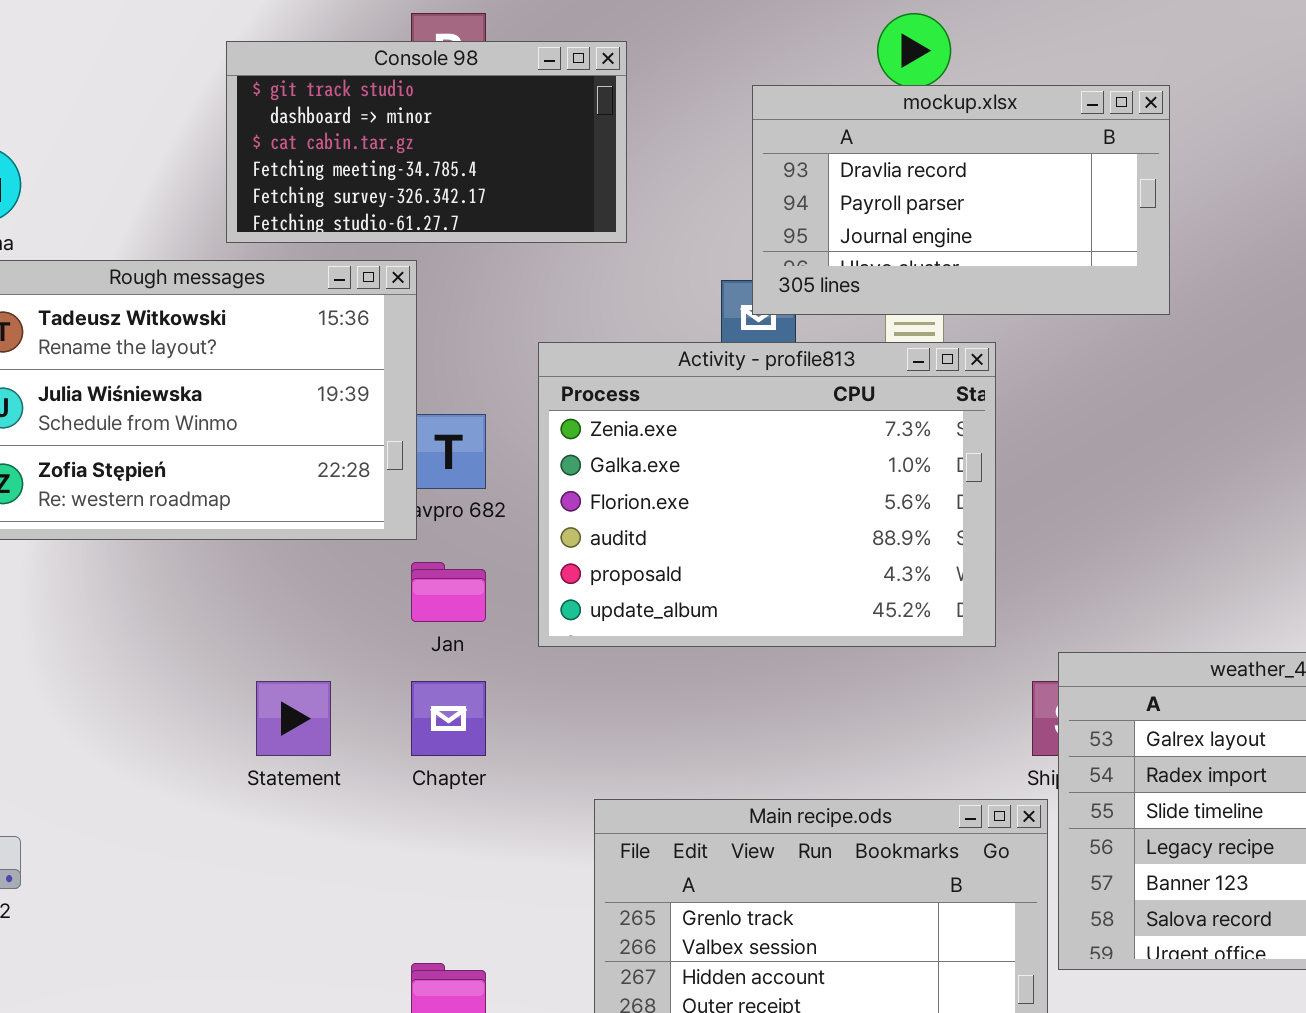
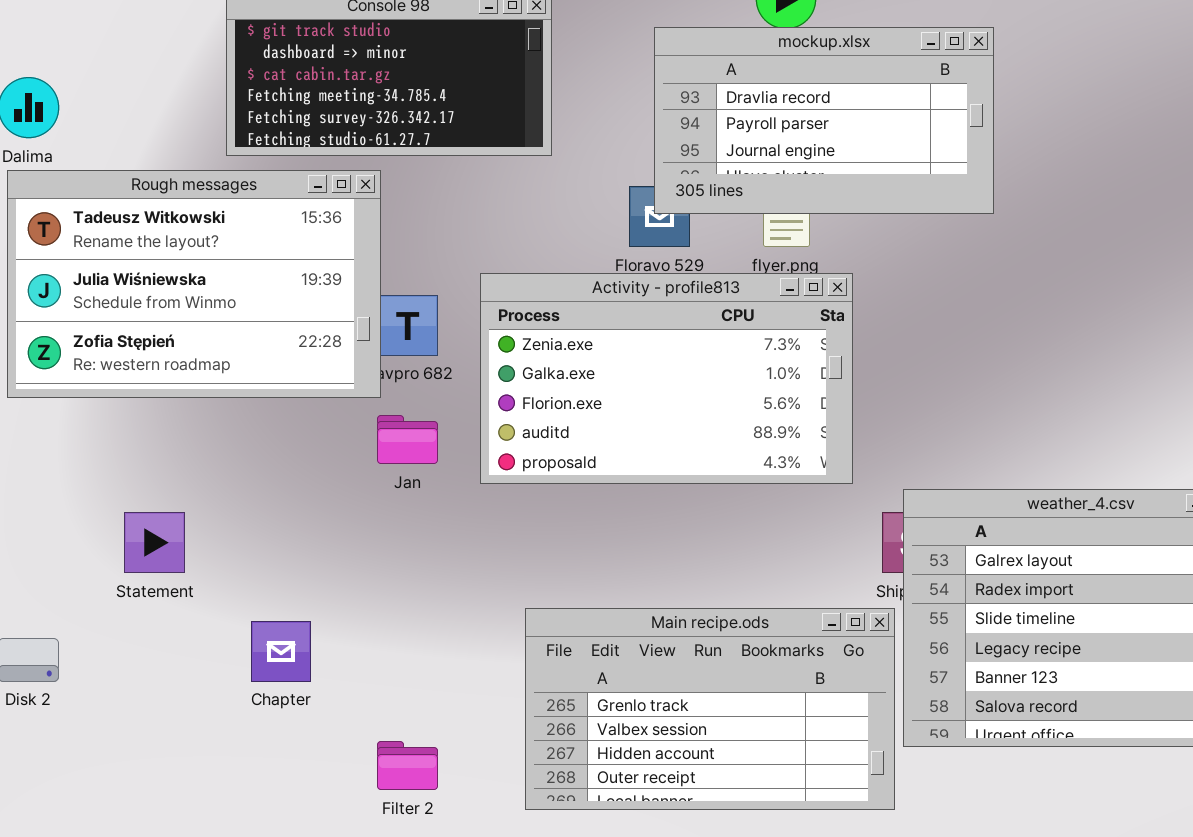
Activity - profile813: [538,342,996,647] -> [480,273,853,484], resized
Statement: [256,681,331,756] -> [124,512,185,573], moved
Chapter: [411,681,486,756] -> [251,621,311,682], moved

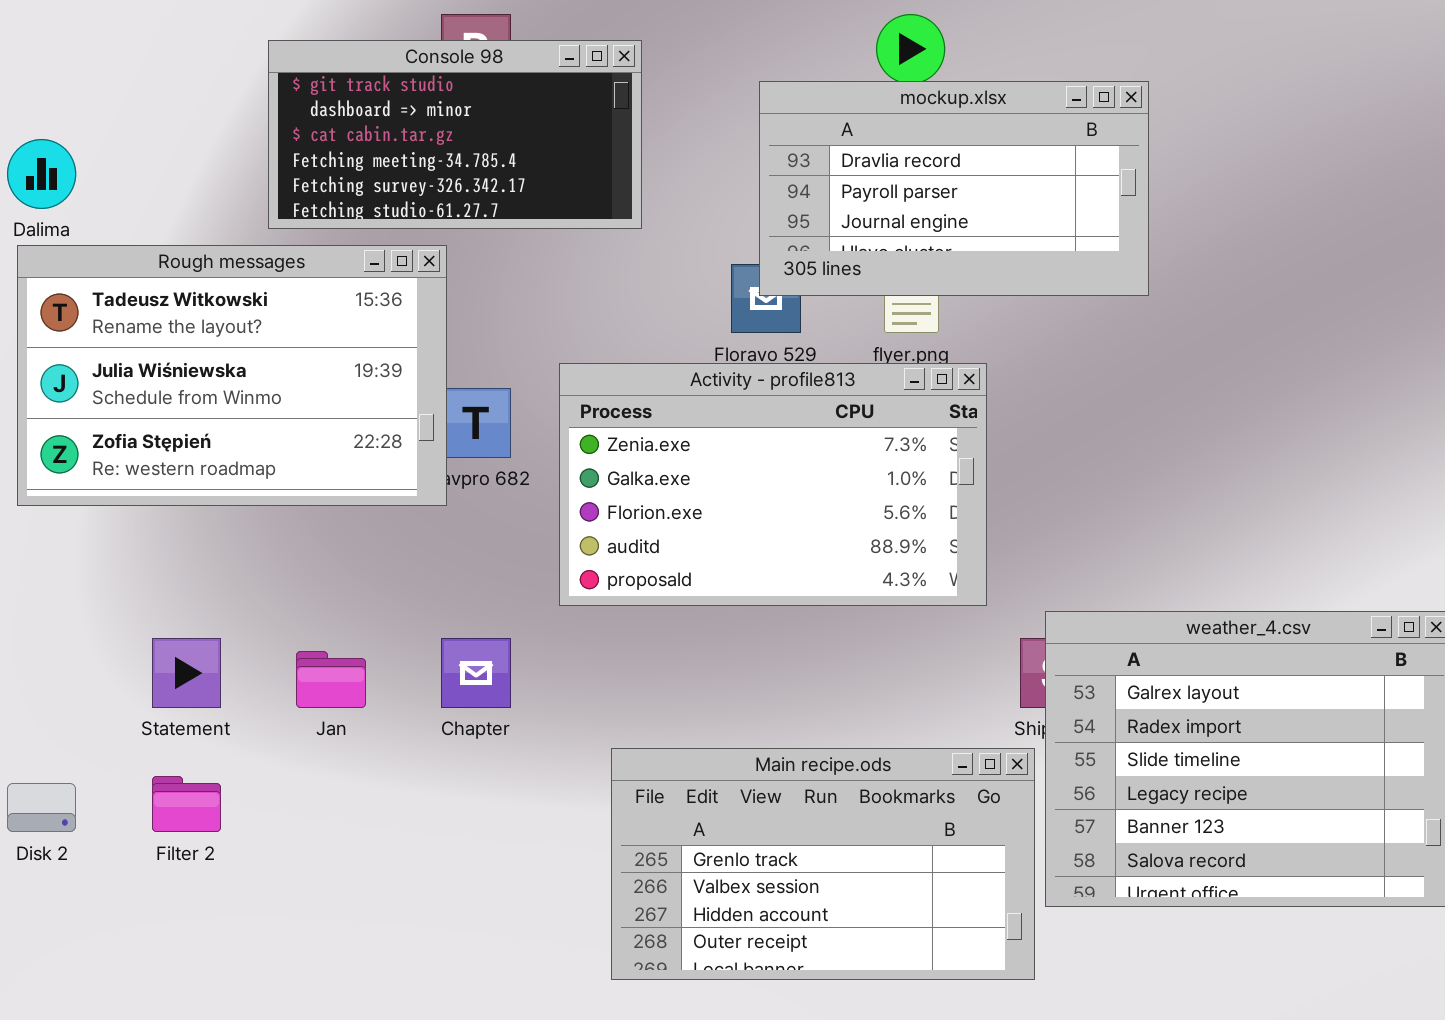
Jan: [377,415,438,464] -> [296,651,366,708], moved
Chapter: [251,621,311,682] -> [441,638,511,708], moved
Filter 2: [377,741,438,790] -> [152,776,221,832], moved

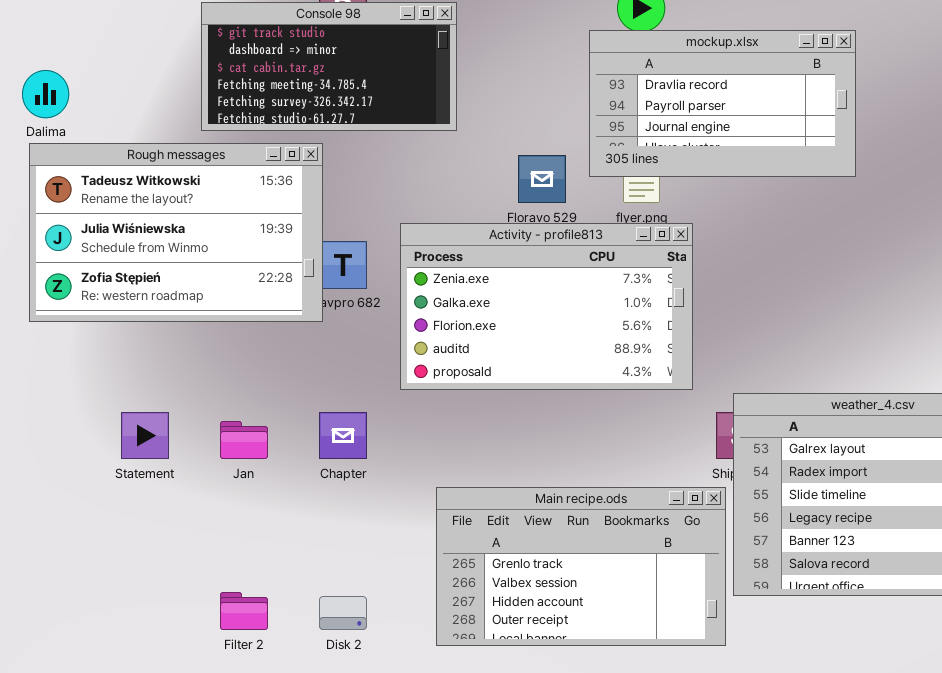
mockup.xlsx: [759,81,1149,296] -> [589,30,856,177], moved
Filter 2: [152,776,221,832] -> [220,592,268,630], moved
Disk 2: [7,783,76,832] -> [319,596,367,630], moved

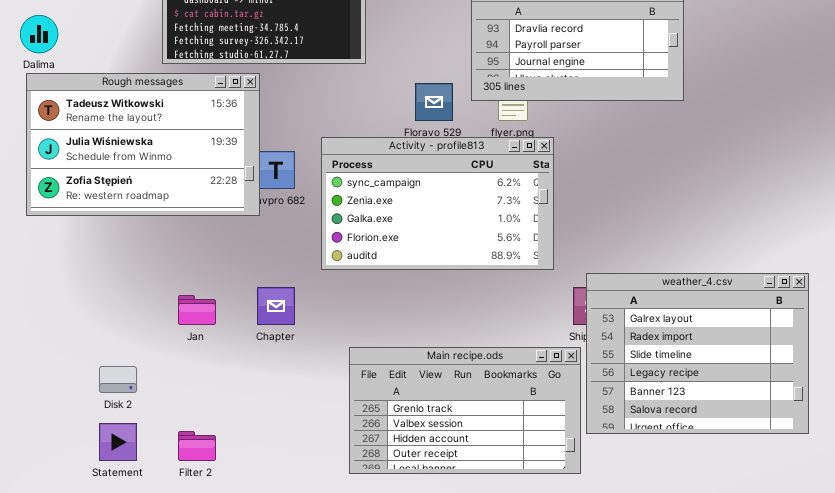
Activity - profile813: [400,223,693,390] -> [321,137,554,270], scrolled up 1 row
Statement: [121,412,169,459] -> [99,423,137,461], moved
Disk 2: [319,596,367,630] -> [99,366,137,393], moved

